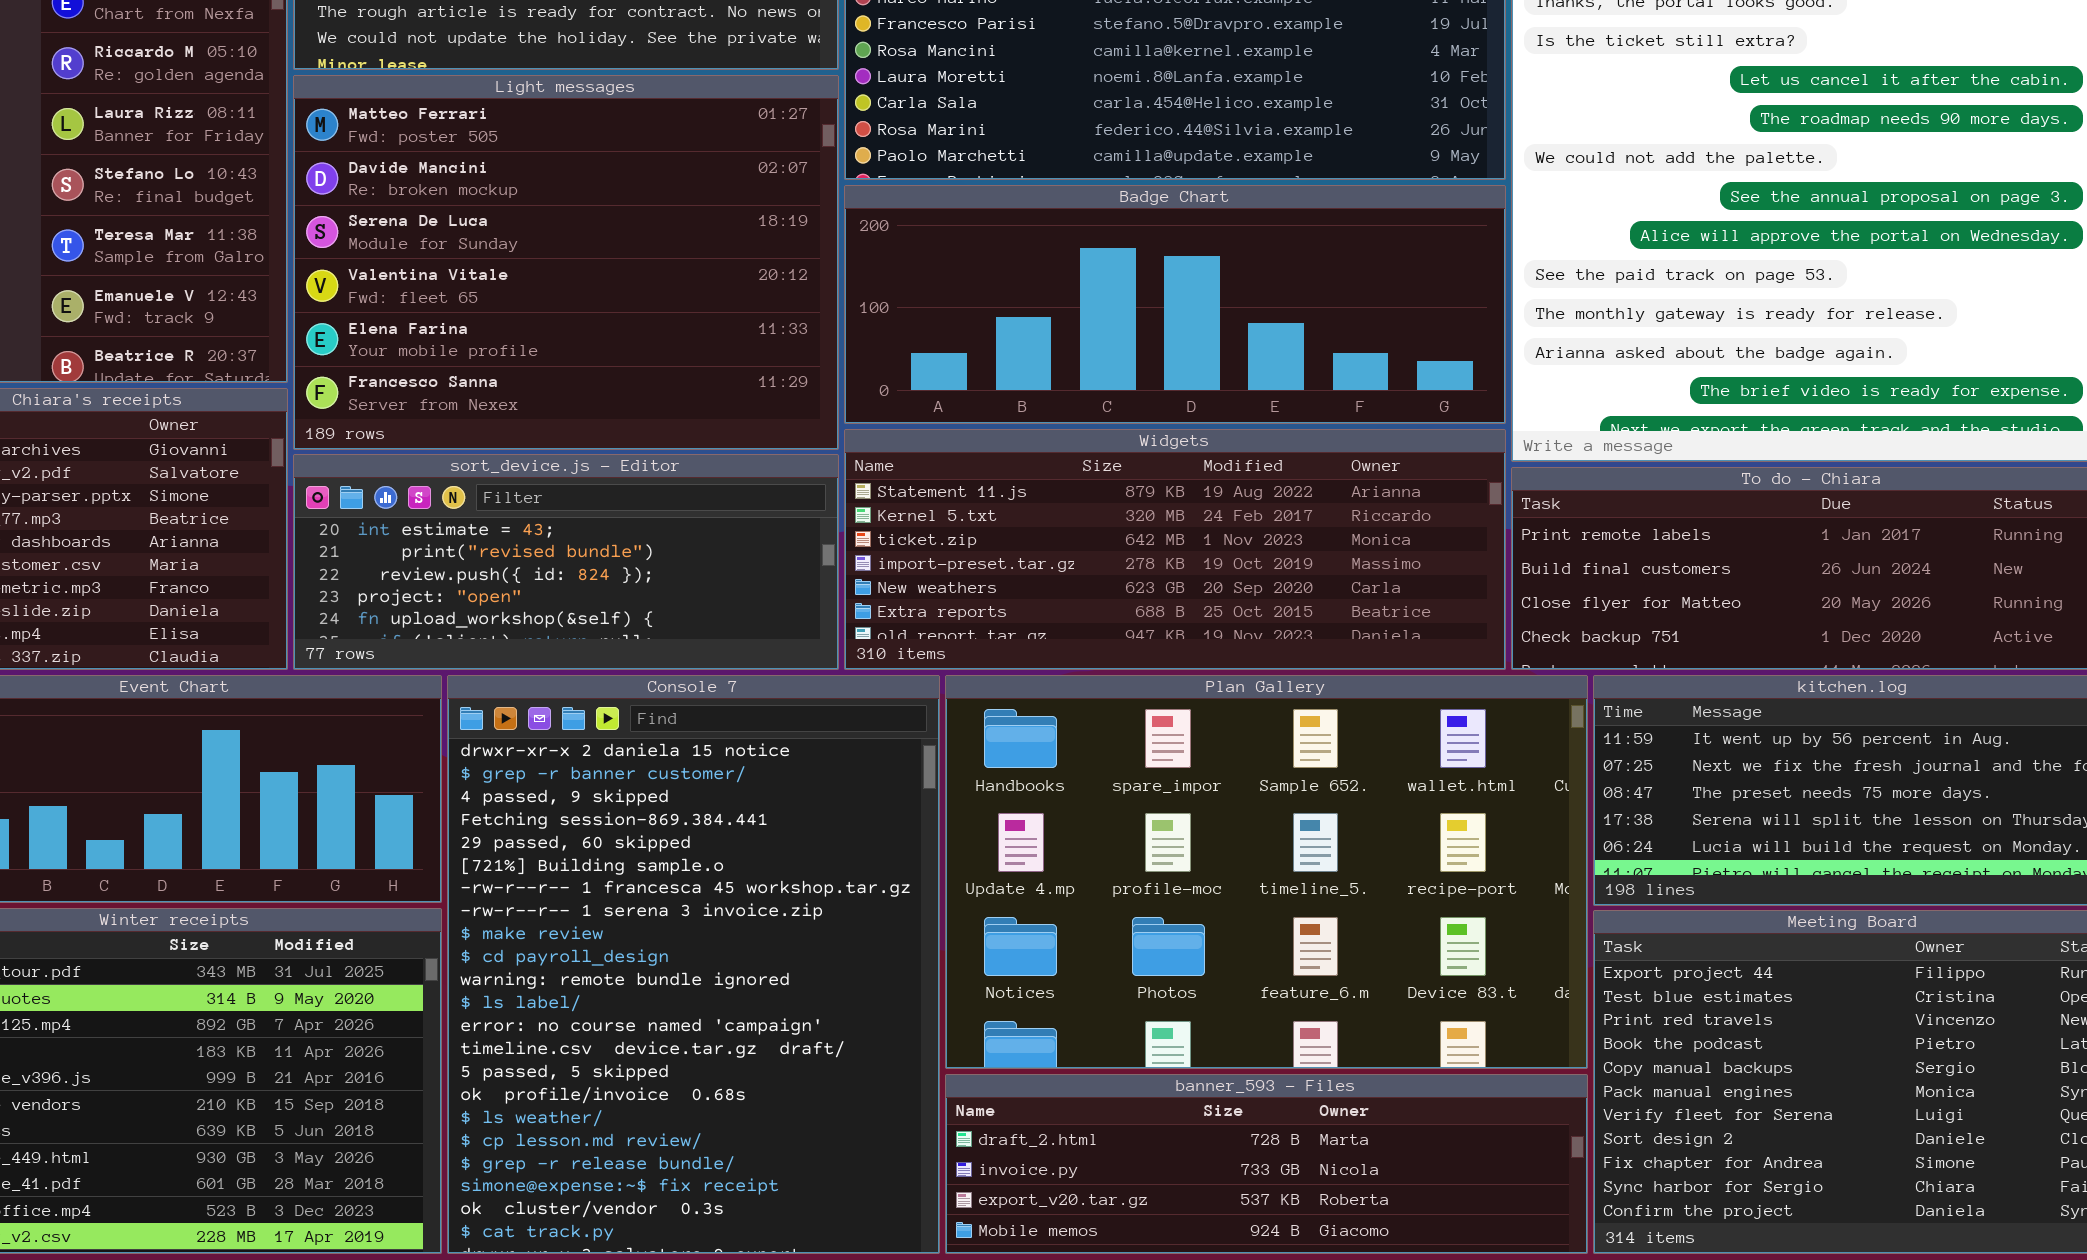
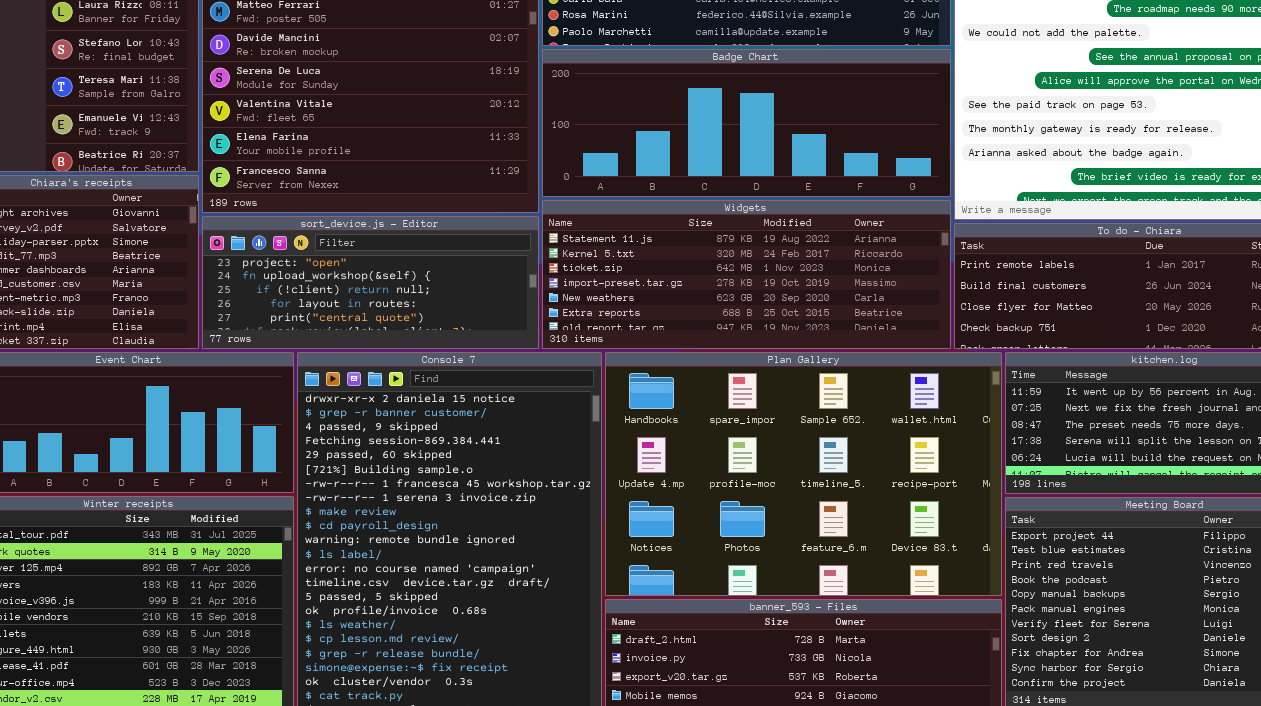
sort_device.js - Editor: [293,454,839,670] -> [202,216,539,349], scrolled down 3 rows

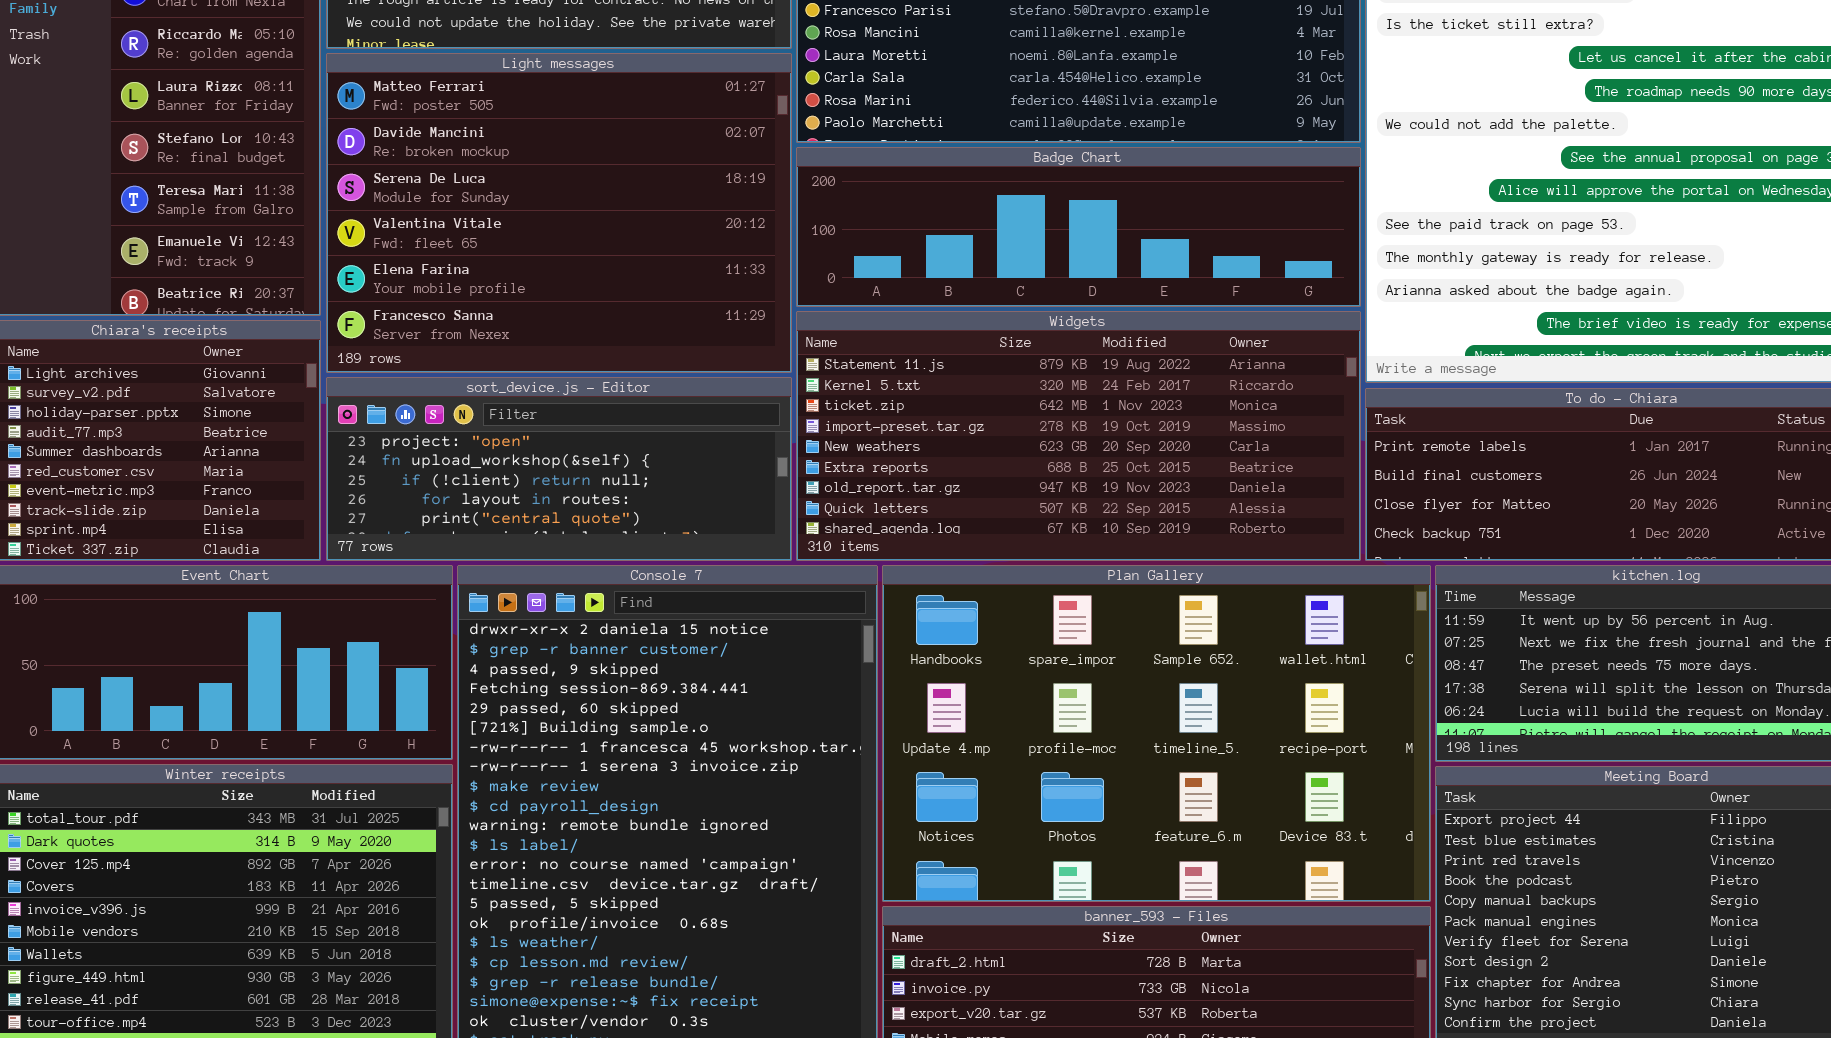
Badge Chart: [542,49,951,197] -> [796,147,1361,307], resized
Widgets: [542,200,951,349] -> [796,311,1361,561], resized

